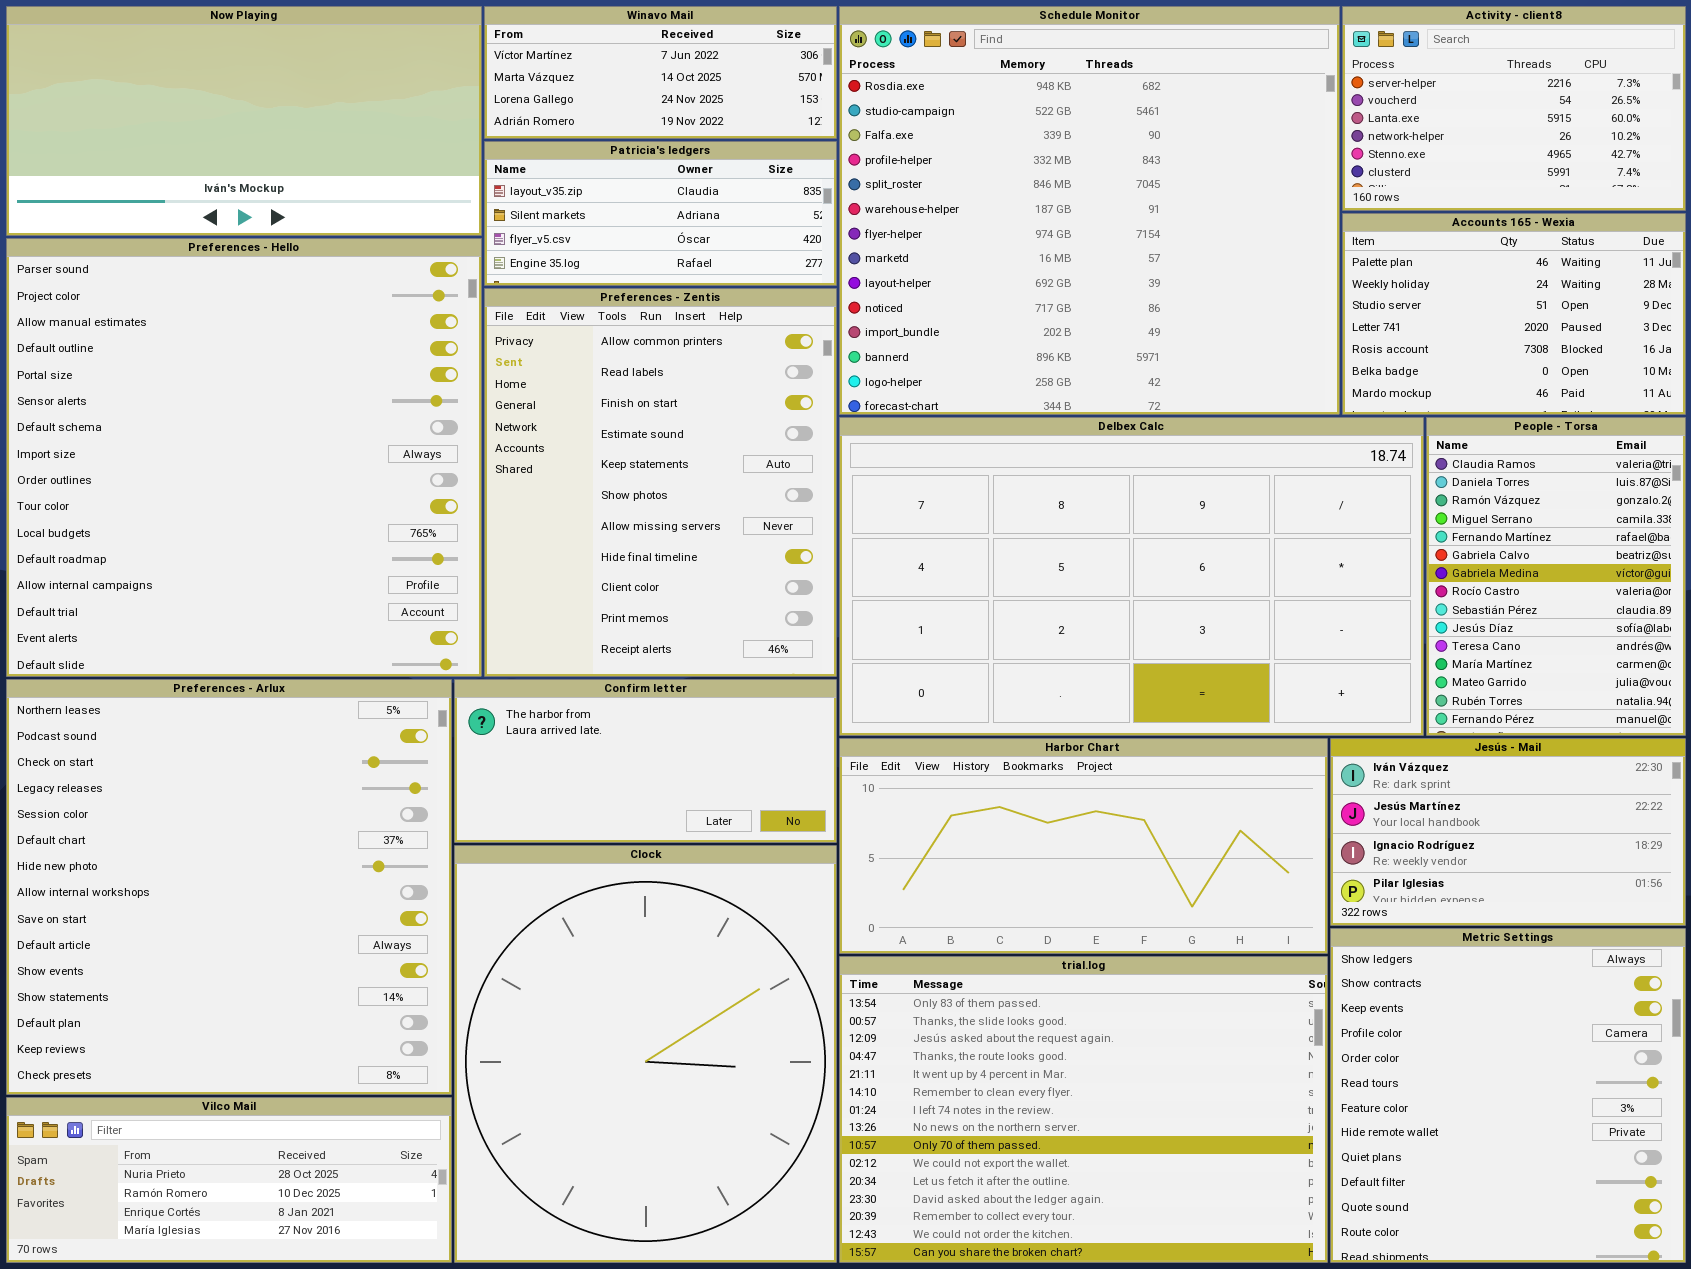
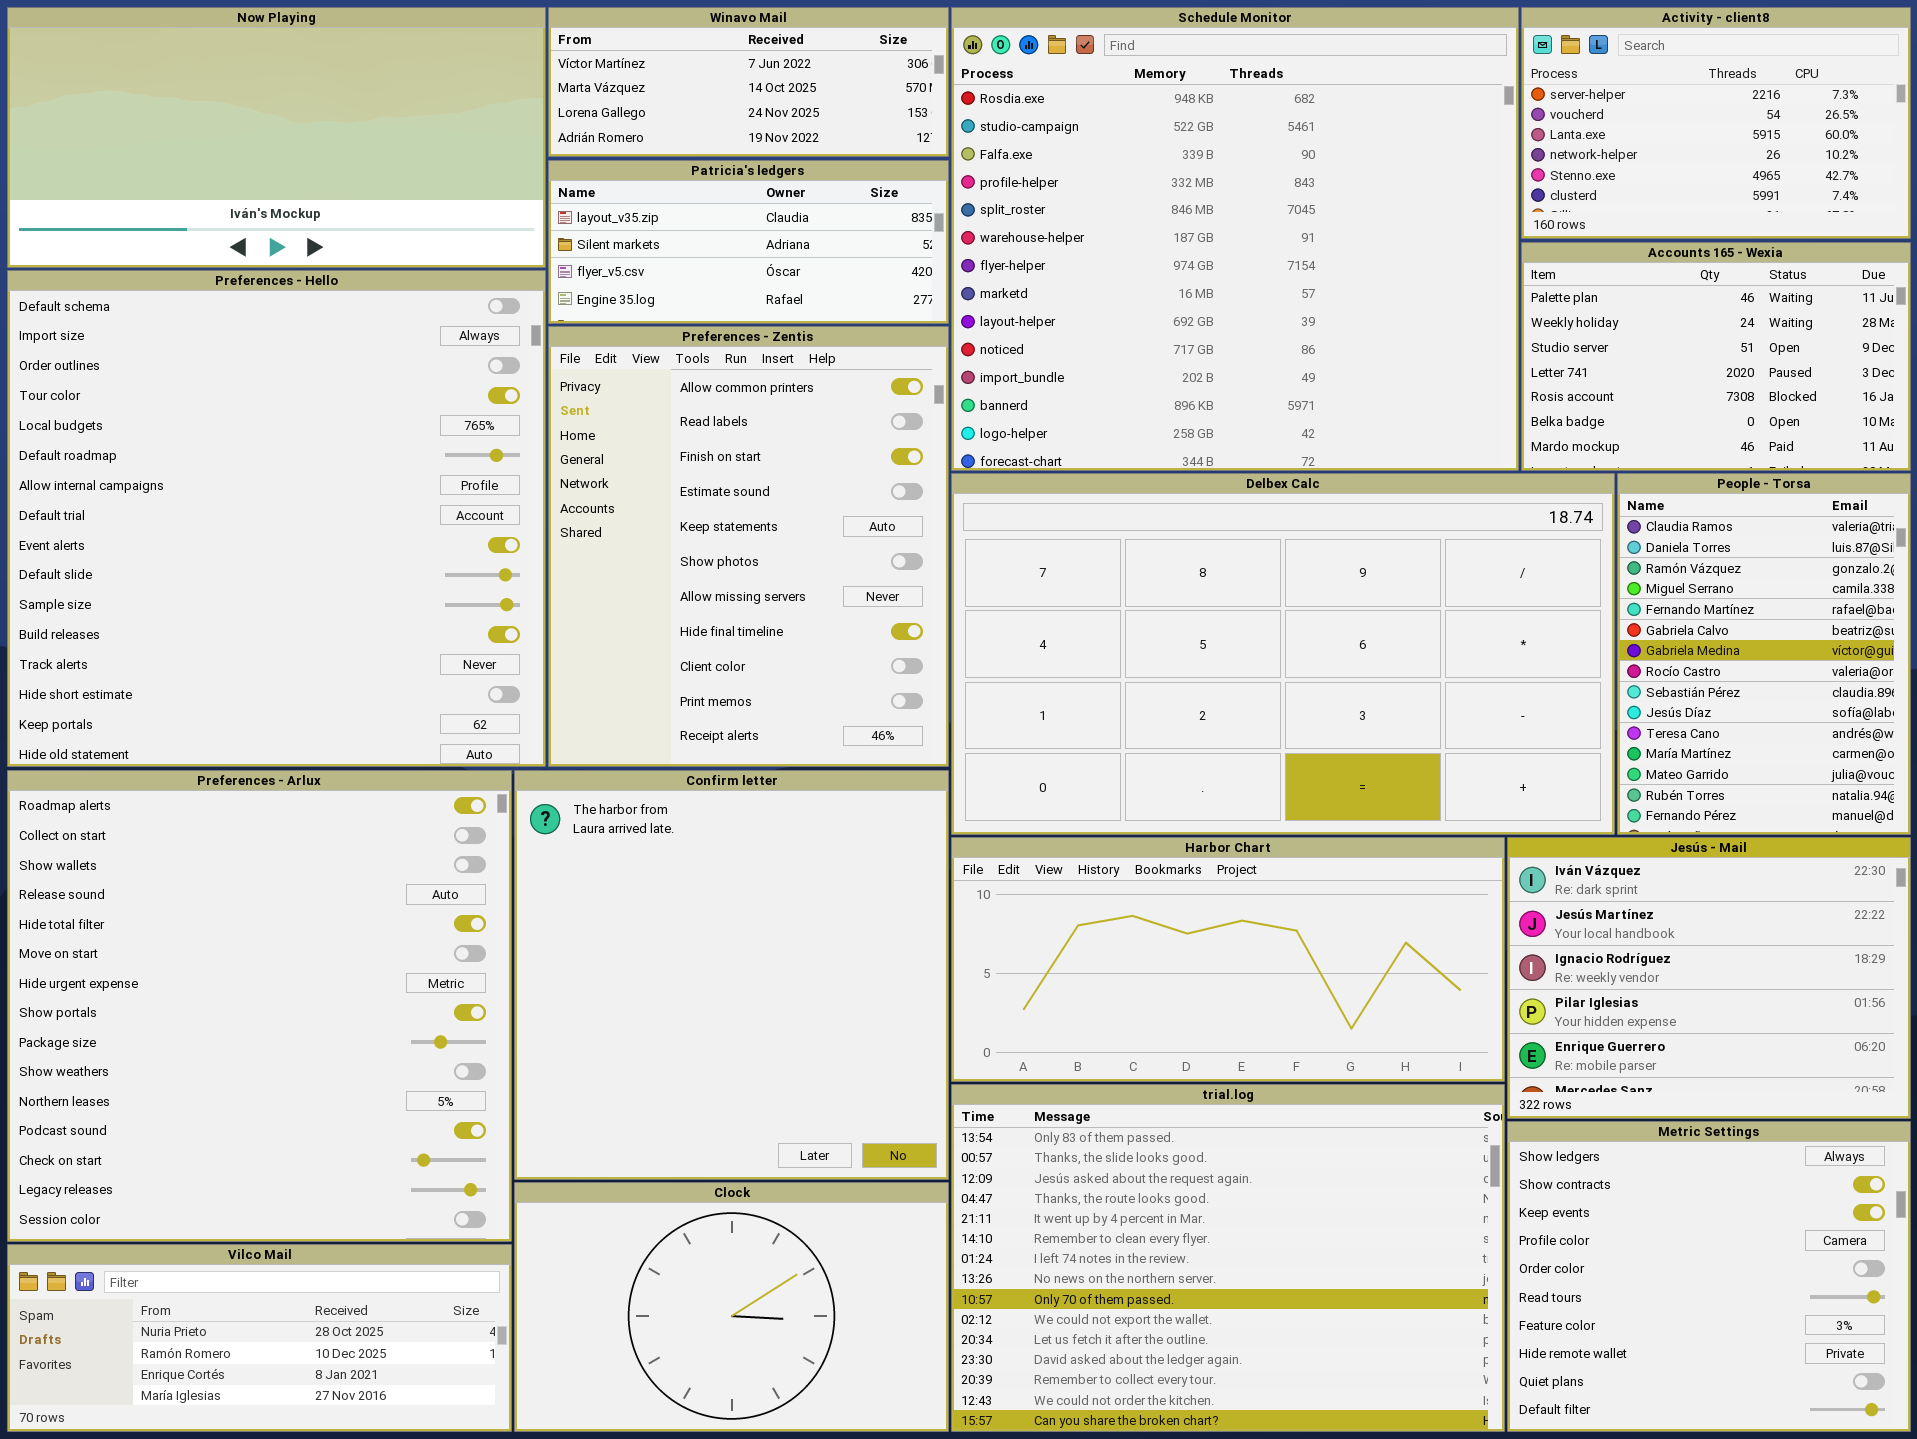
Preferences - Hello: [6,238,482,677] -> [7,270,546,767], scrolled down 6 rows
Preferences - Arlux: [6,679,452,1095] -> [7,770,512,1242], scrolled up 10 rows
Confirm letter: [454,679,837,843] -> [514,770,949,1180], resized
Jesús - Mail: [1330,738,1686,926] -> [1507,837,1911,1119], resized
Clock: [454,845,837,1263] -> [514,1182,949,1432], resized
Metric Settings: [1330,928,1686,1263] -> [1507,1121,1911,1432], resized

